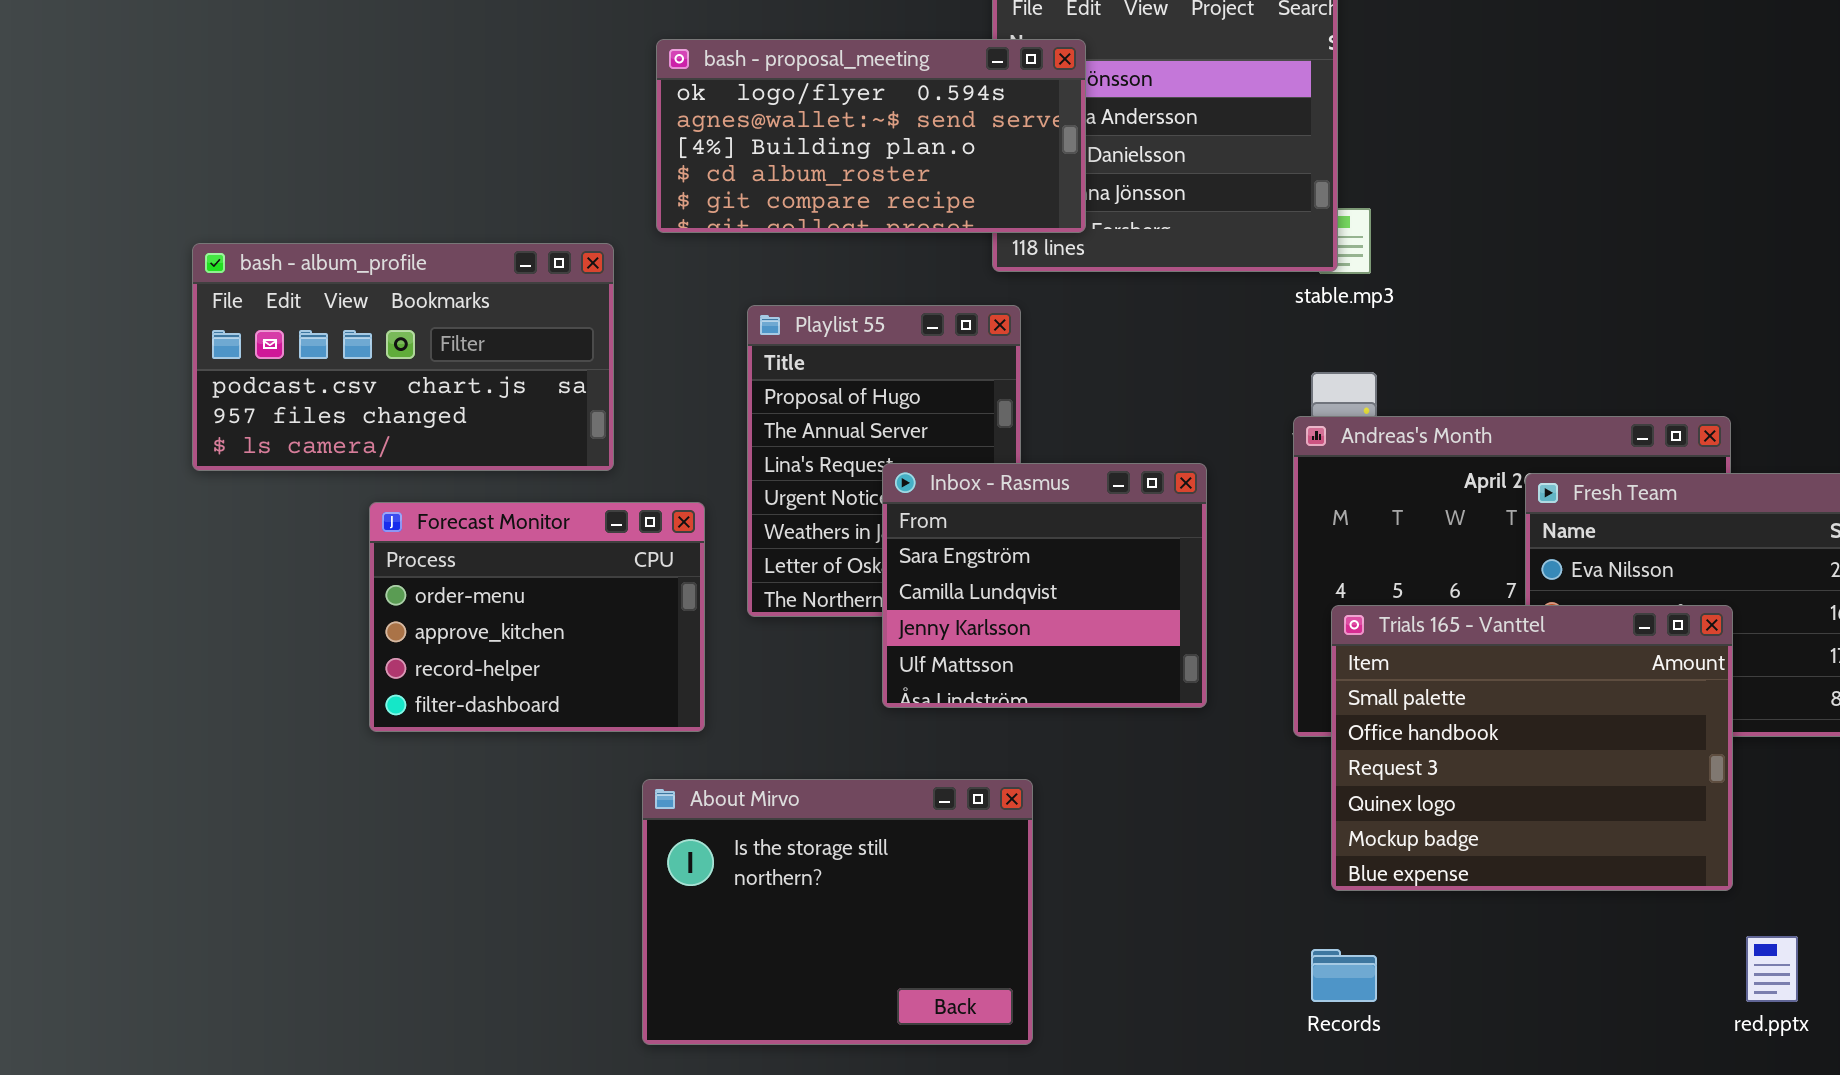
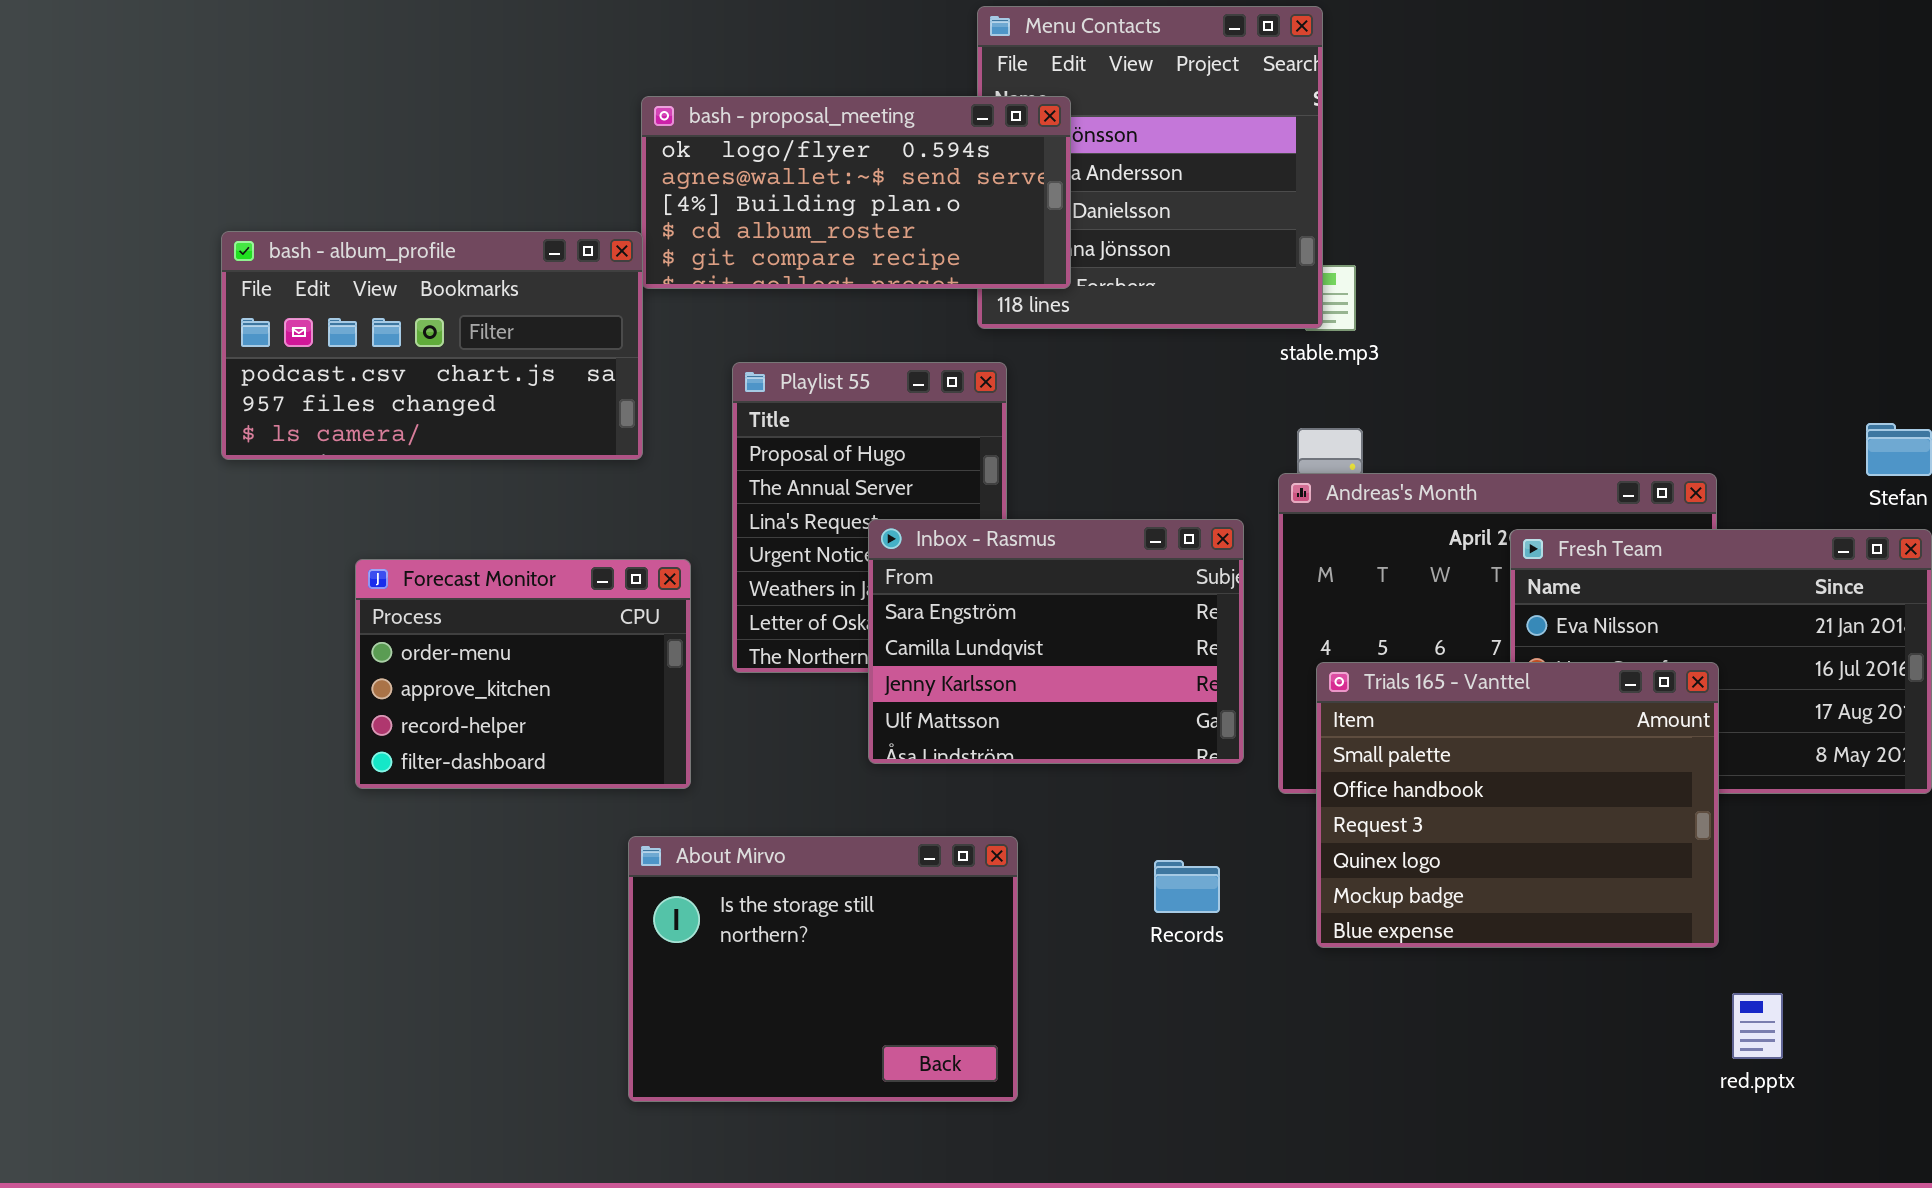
bash - album_profile: [192,243,614,471] -> [221,231,643,460], moved
Inbox - Rasmus: [882,463,1207,708] -> [868,519,1244,764], resized
Records: [1311,949,1377,1002] -> [1154,860,1220,913], moved

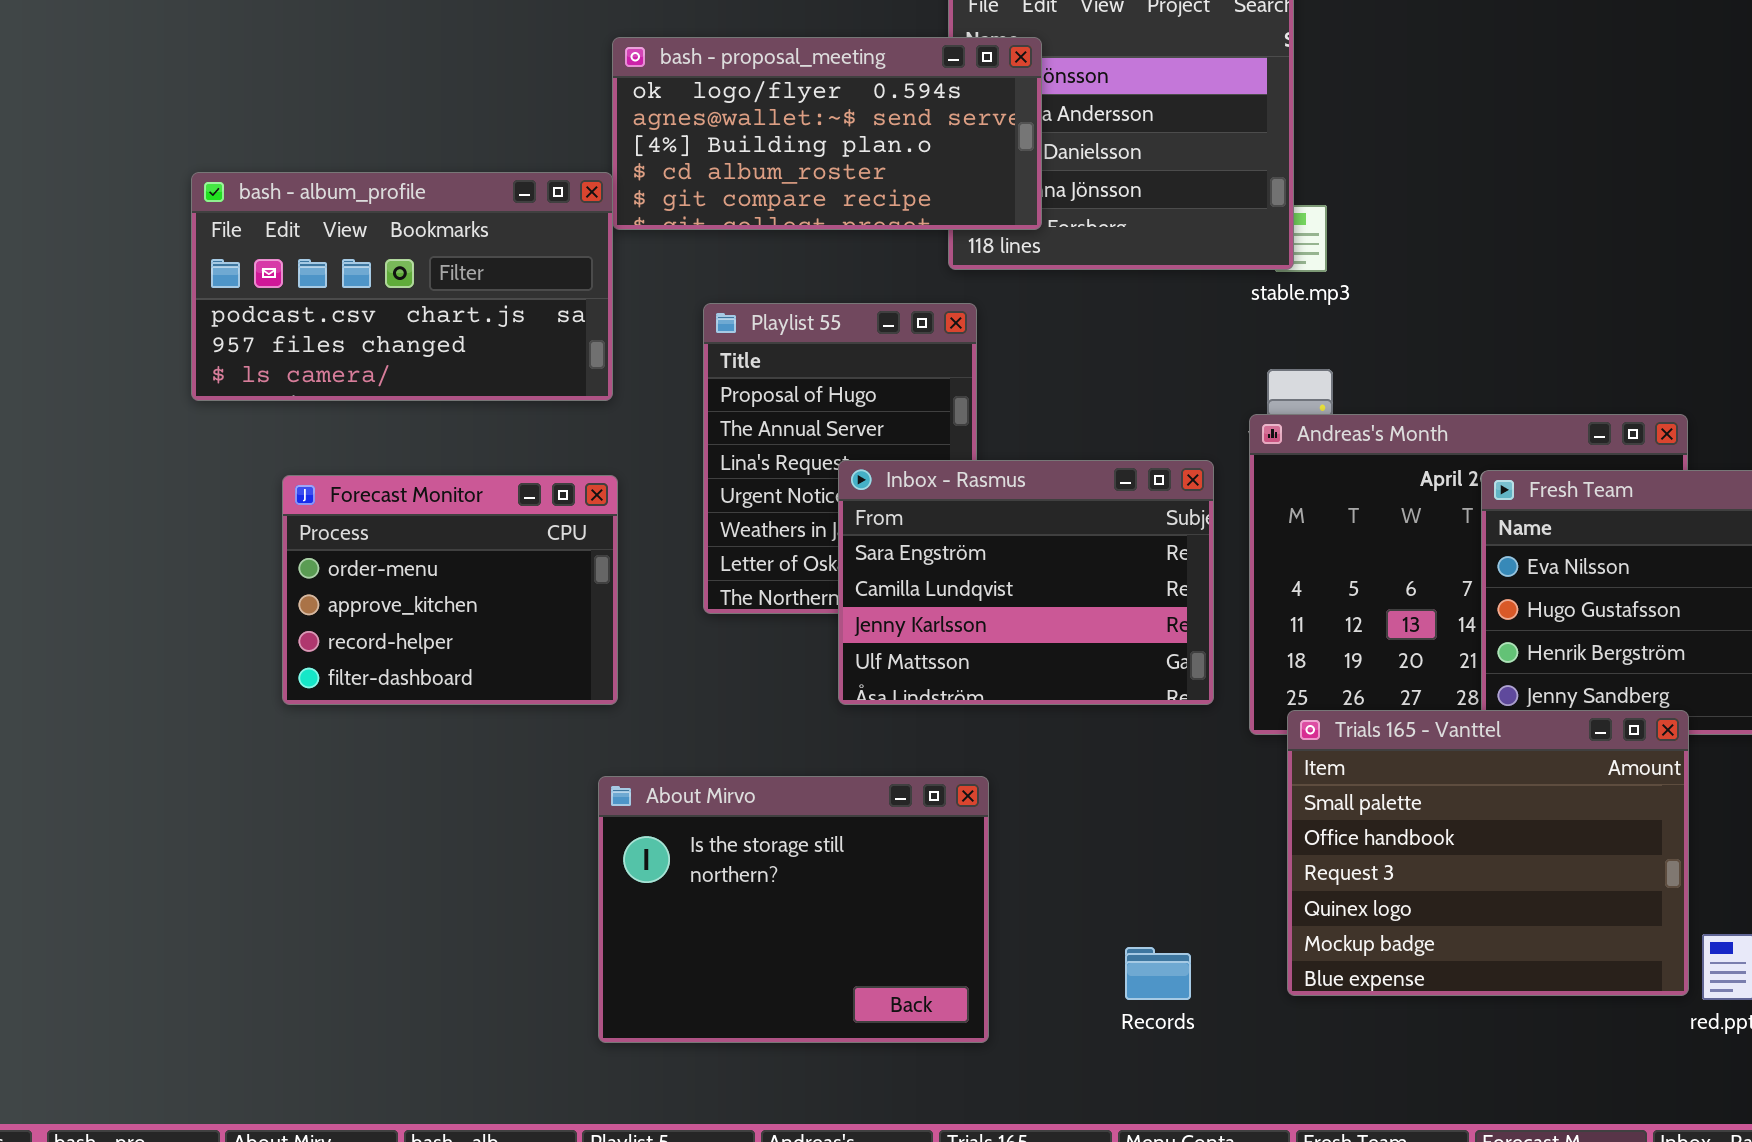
Forecast Monitor: [355,559,691,789] -> [282,475,618,705], moved
Trials 165 - Vanttel: [1316,662,1719,948] -> [1287,710,1689,996], moved
Records: [1154,860,1220,913] -> [1125,947,1191,1000], moved

